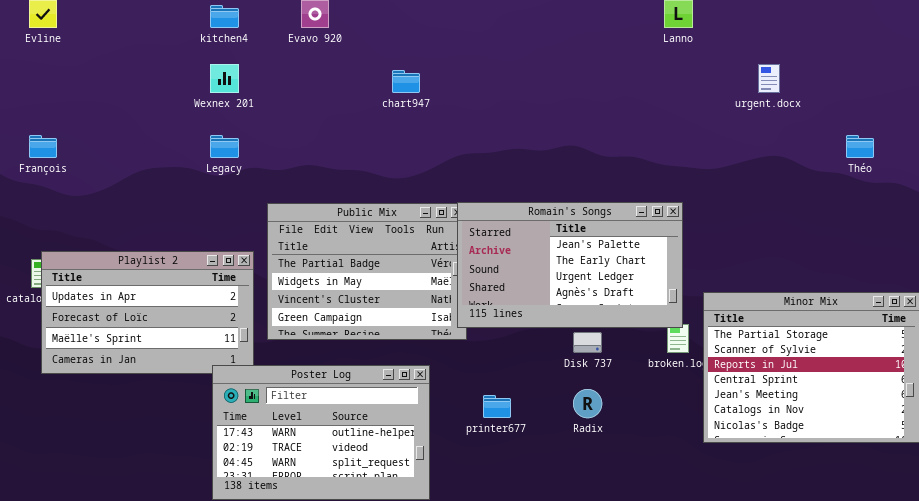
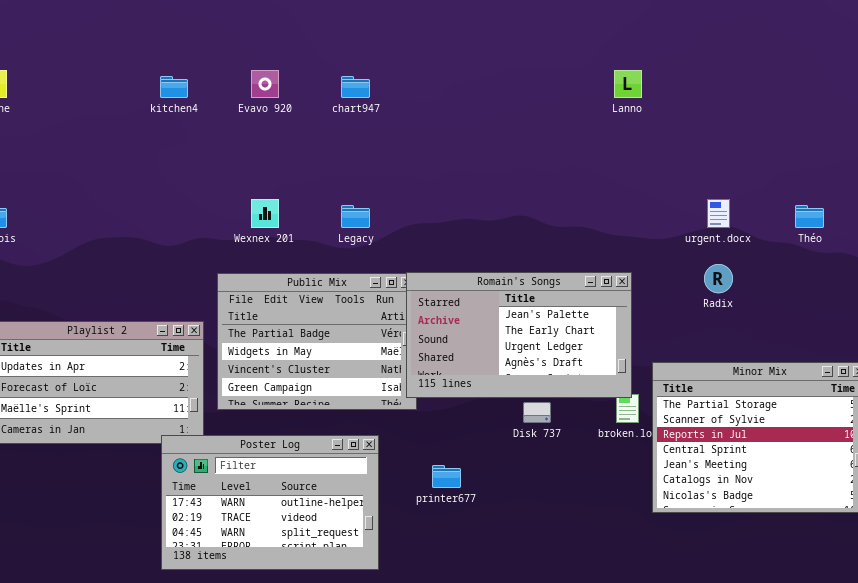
Wexnex 201: [210,64,239,93] -> [251,199,279,228], moved
urgent.docx: [758,64,780,93] -> [707,199,730,228], moved
chart947: [392,70,420,93] -> [341,76,370,98], moved
Legacy: [210,135,239,158] -> [341,205,370,228], moved
Radix: [573,389,602,418] -> [704,264,733,293], moved

